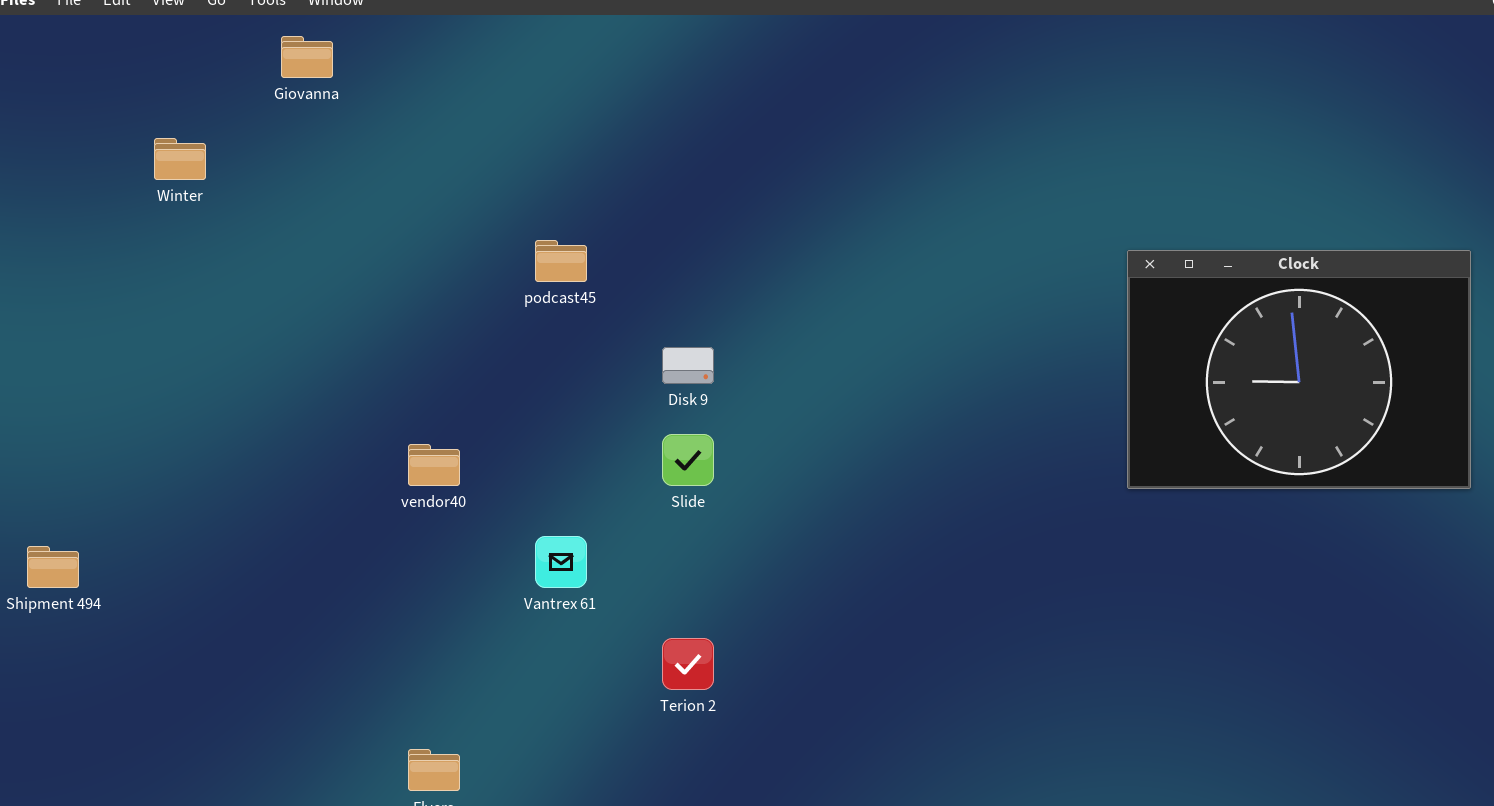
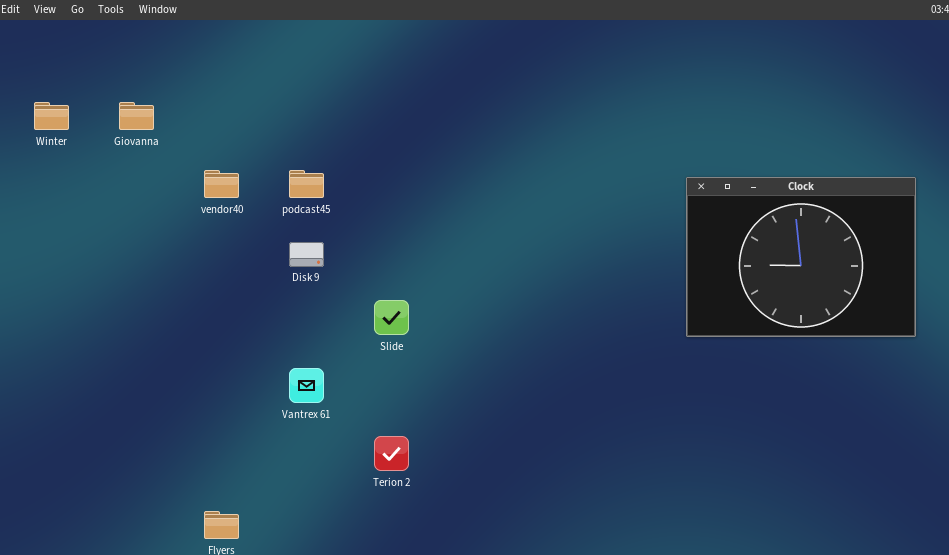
Giovanna: [281,36,333,78] -> [119,102,154,130], moved
Disk 9: [662,347,714,384] -> [289,242,324,267], moved
vendor40: [408,444,460,486] -> [204,170,239,198], moved

